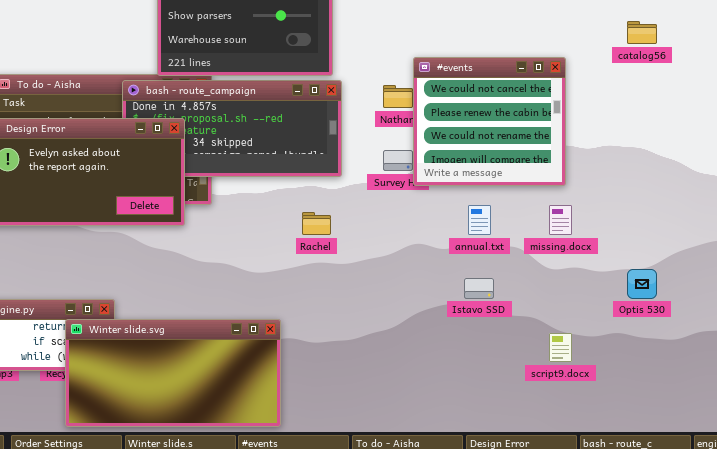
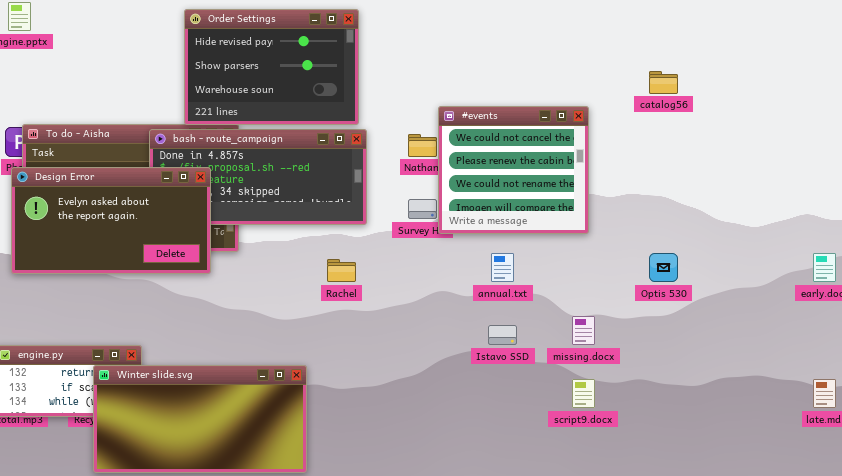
missing.docx: [549,205,572,235] -> [572,316,595,345], moved
Optis 530: [627,269,657,299] -> [649,253,678,282], moved

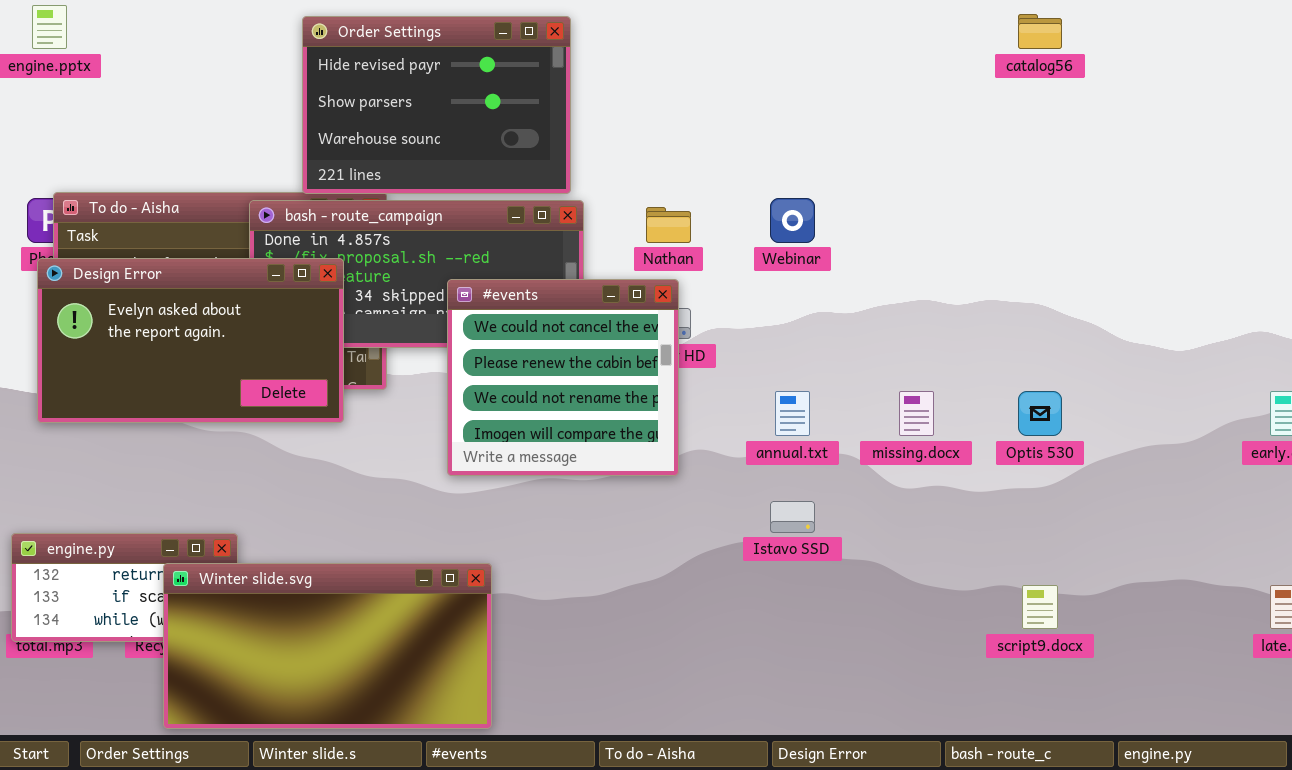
catalog56: [649,71,678,94] -> [1018,14,1062,49], moved
#events: [438,106,589,234] -> [447,279,679,476], moved
missing.docx: [572,316,595,345] -> [899,391,934,436], moved
script9.docx: [572,379,595,408] -> [1022,585,1058,629], moved

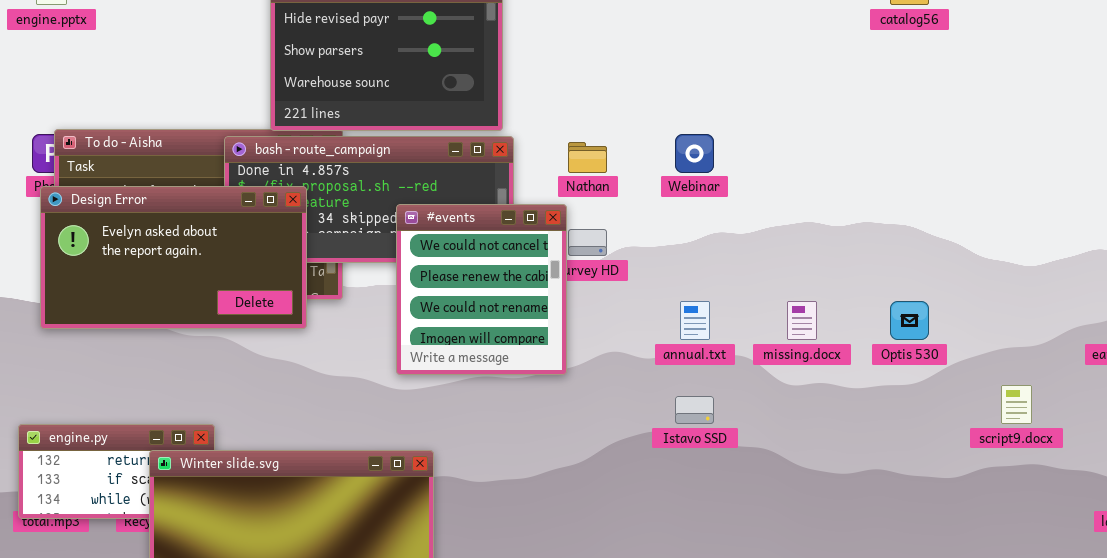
#events: [447,279,679,476] -> [396,204,567,375], resized
script9.docx: [1022,585,1058,629] -> [1001,385,1032,424], moved

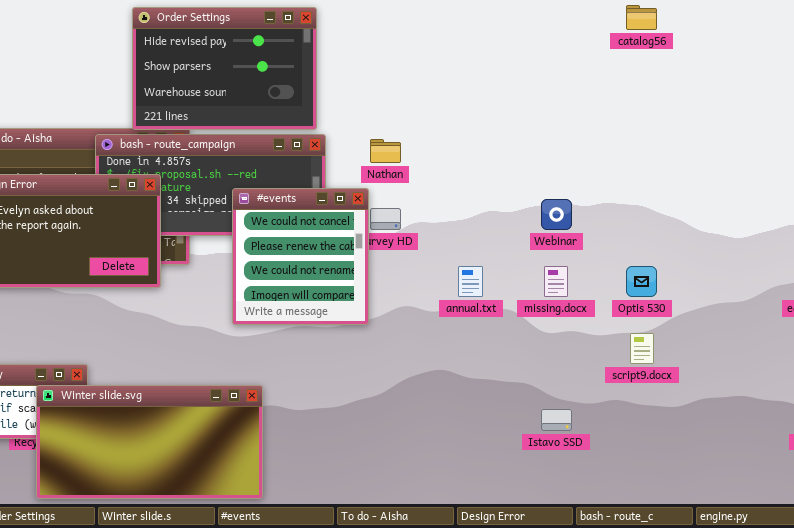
Webinar: [675,134,714,173] -> [541,199,572,230], moved
script9.docx: [1001,385,1032,424] -> [630,333,654,364], moved
Istavo SSD: [675,396,714,424] -> [541,409,572,431], moved

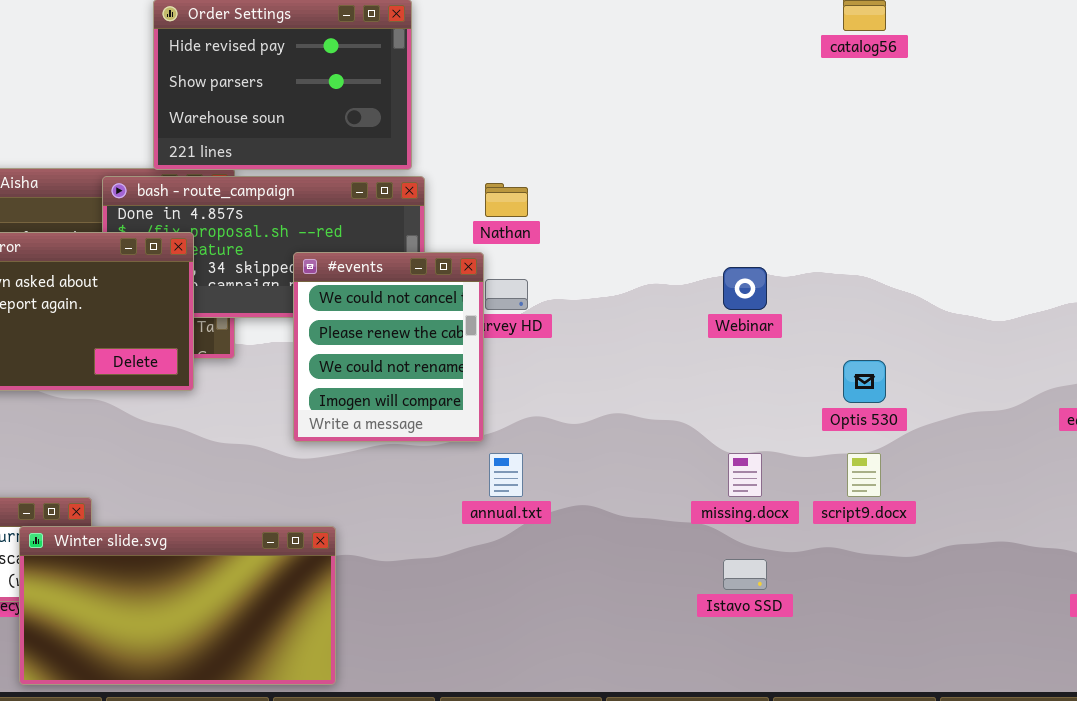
annual.txt: [458,266,483,297] -> [489,453,523,497], moved
missing.docx: [544,266,568,297] -> [728,453,762,497], moved

